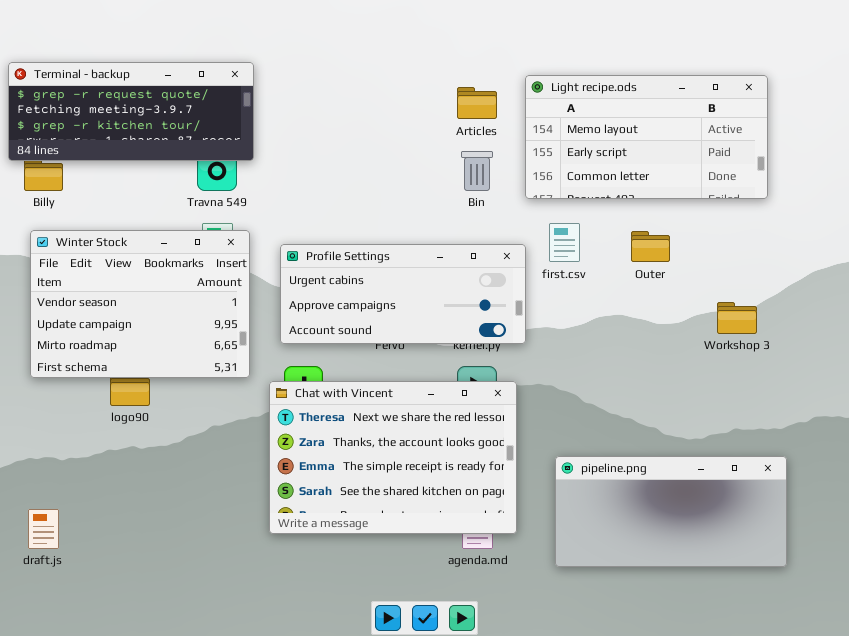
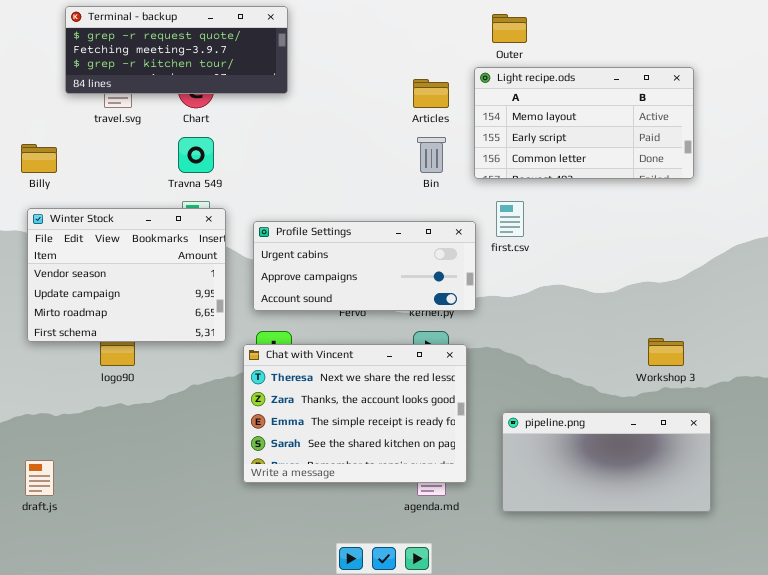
Terminal - backup: [8,62,254,161] -> [65,6,288,94], moved
Outer: [631,231,670,262] -> [492,14,527,43], moved
Workshop 3: [717,302,757,334] -> [648,338,684,366], moved

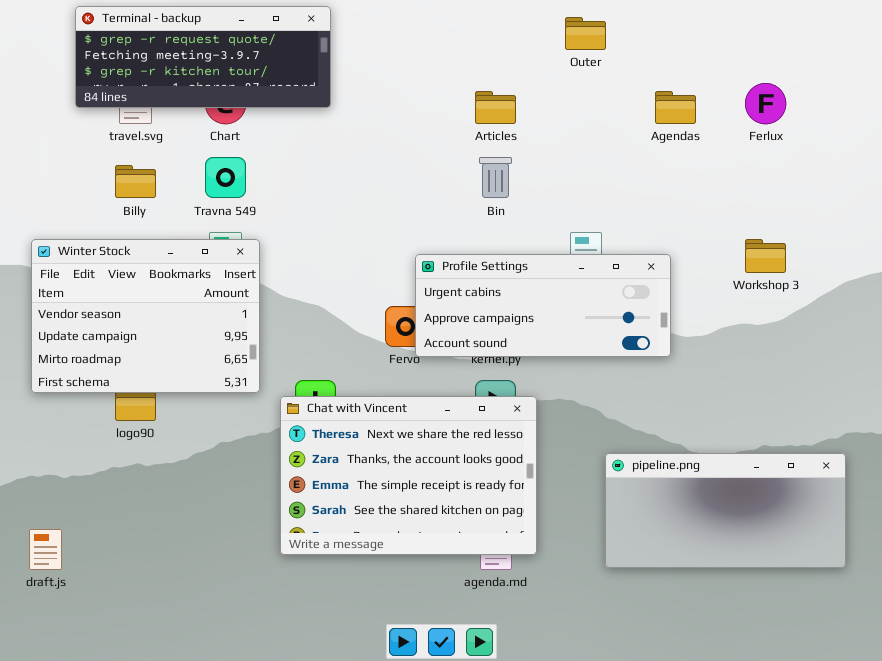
Light recipe.ods: [474,67,694,179] -> none, closed
Billy: [21,144,57,173] -> [115,165,156,198], moved
Profile Settings: [253,221,476,311] -> [415,254,671,357], moved
Workshop 3: [648,338,684,366] -> [745,239,786,273], moved
pipeline.png: [502,412,711,512] -> [605,453,846,568], moved

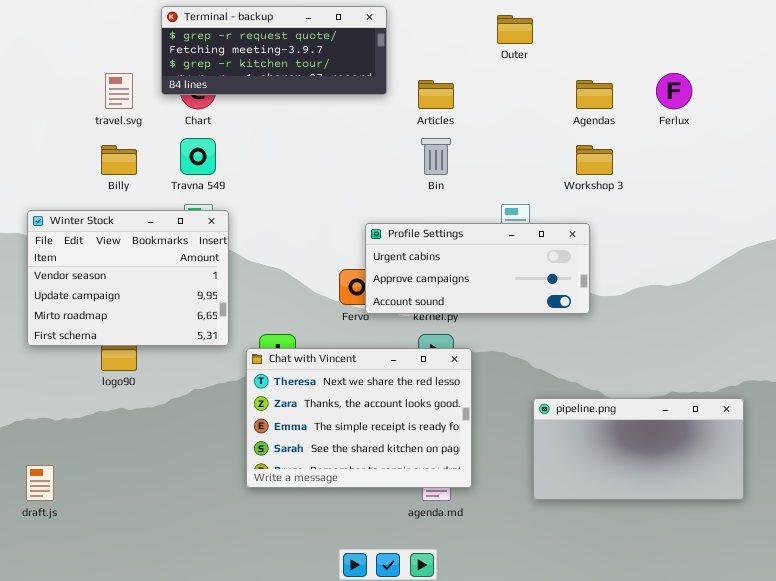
Terminal - backup: [75,6,331,108] -> [161,6,387,95], moved
Workshop 3: [745,239,786,273] -> [576,145,613,175], moved

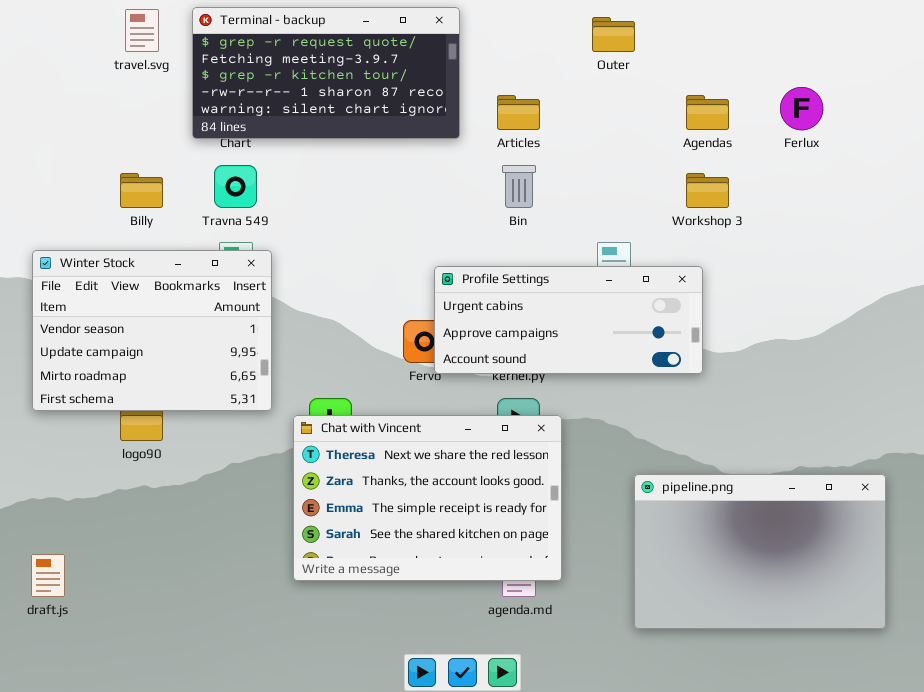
Terminal - backup: [161,6,387,95] -> [192,7,460,139], resized
travel.svg: [105,73,133,109] -> [125,9,159,52], moved
pipeline.png: [533,398,744,500] -> [634,474,886,629], resized

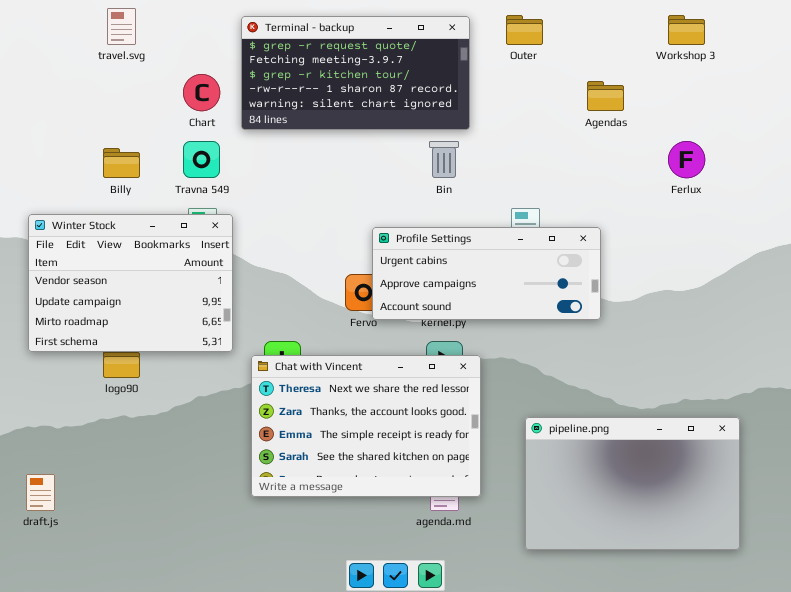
Terminal - backup: [192,7,460,139] -> [241,16,470,130], moved
Ferlux: [780,87,823,130] -> [668,141,705,178], moved
Workshop 3: [686,173,729,208] -> [668,15,705,45], moved
pipeline.png: [634,474,886,629] -> [525,417,740,550], moved

